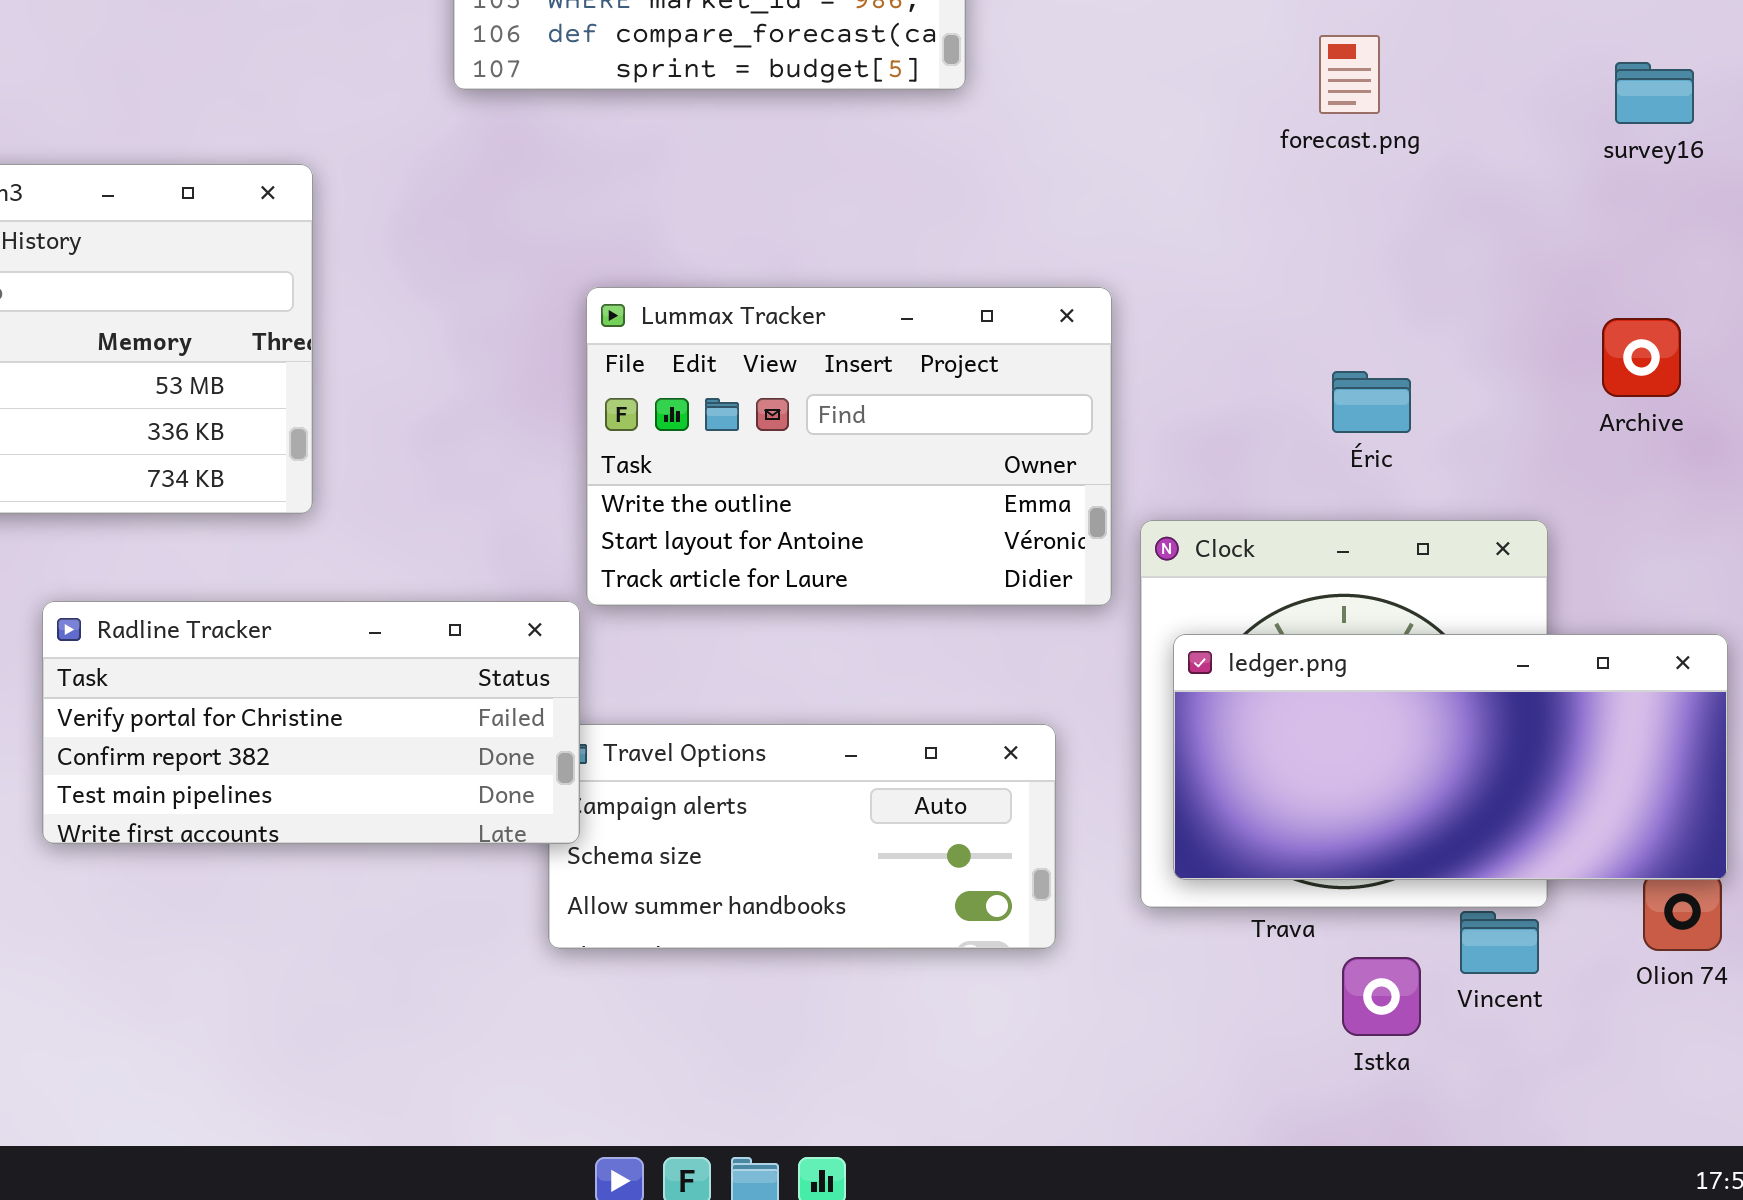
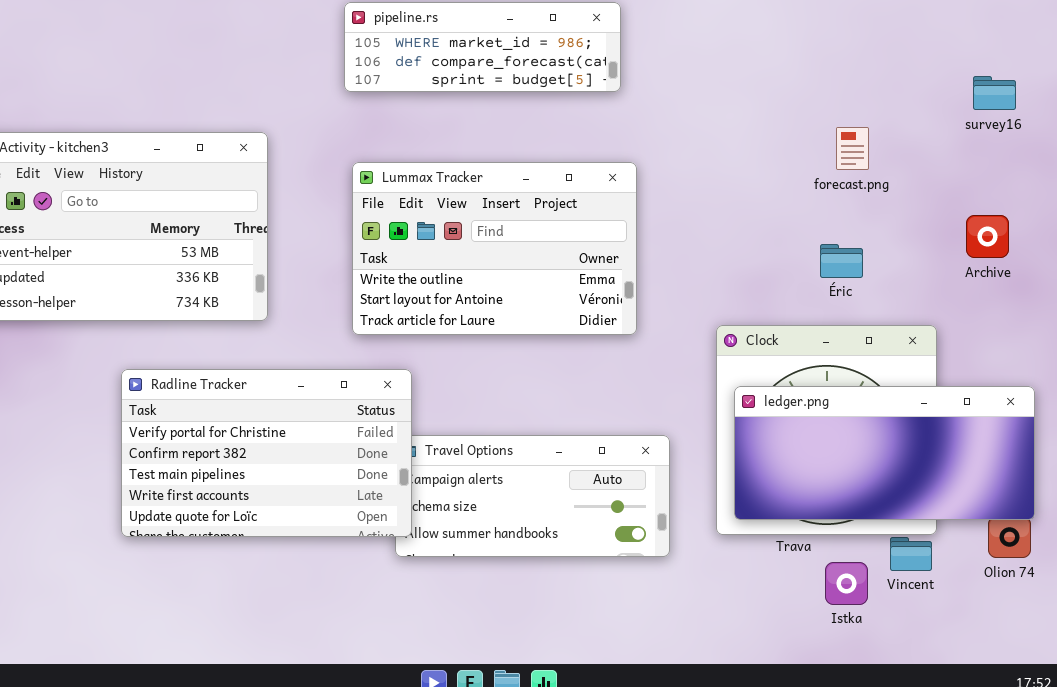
forecast.png: [1319,35,1380,114] -> [836,127,869,170], moved
Lummax Tracker: [586,287,1112,606] -> [352,162,637,335], moved
Radline Tracker: [42,601,580,844] -> [121,369,412,537], resized

